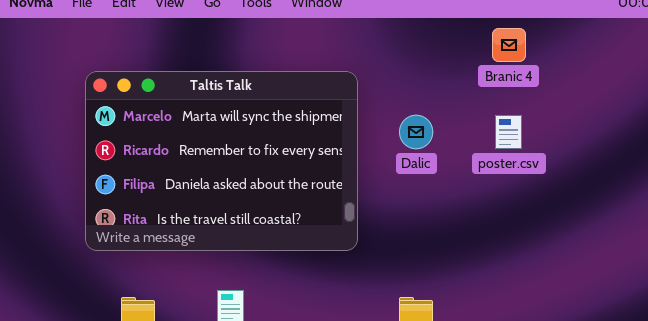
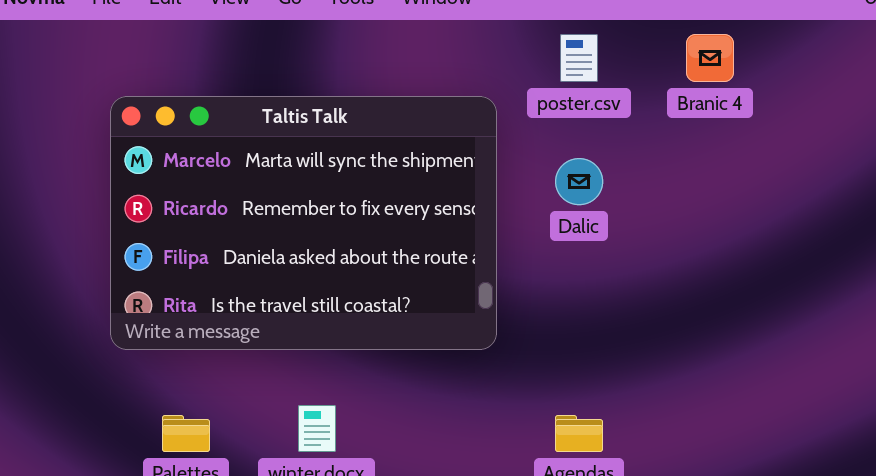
poster.csv: [495,115,522,149] -> [560,34,598,82], moved

